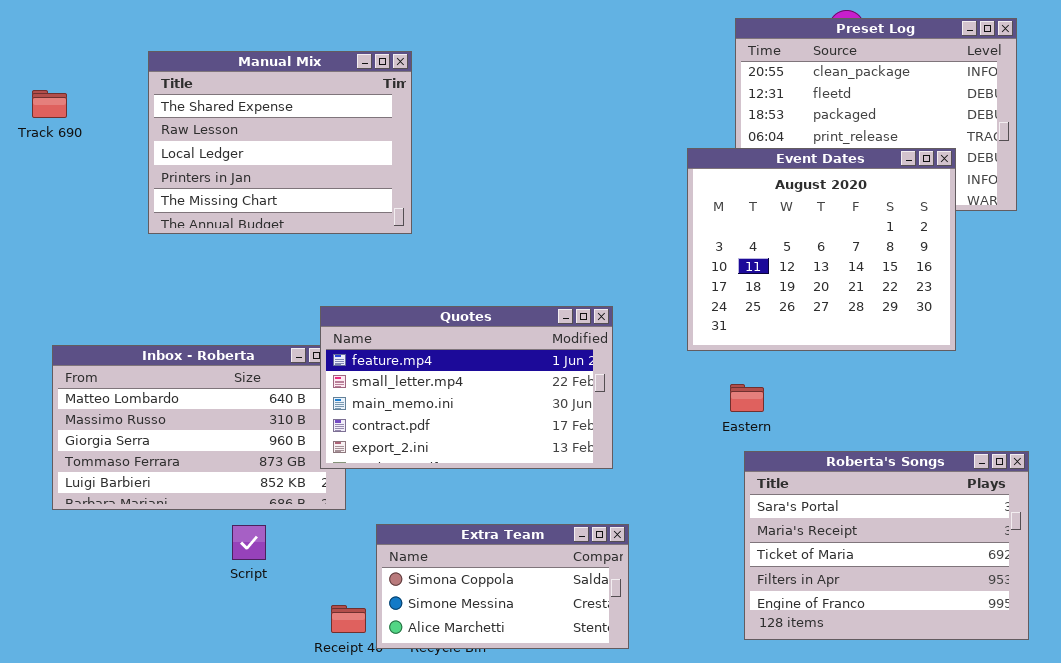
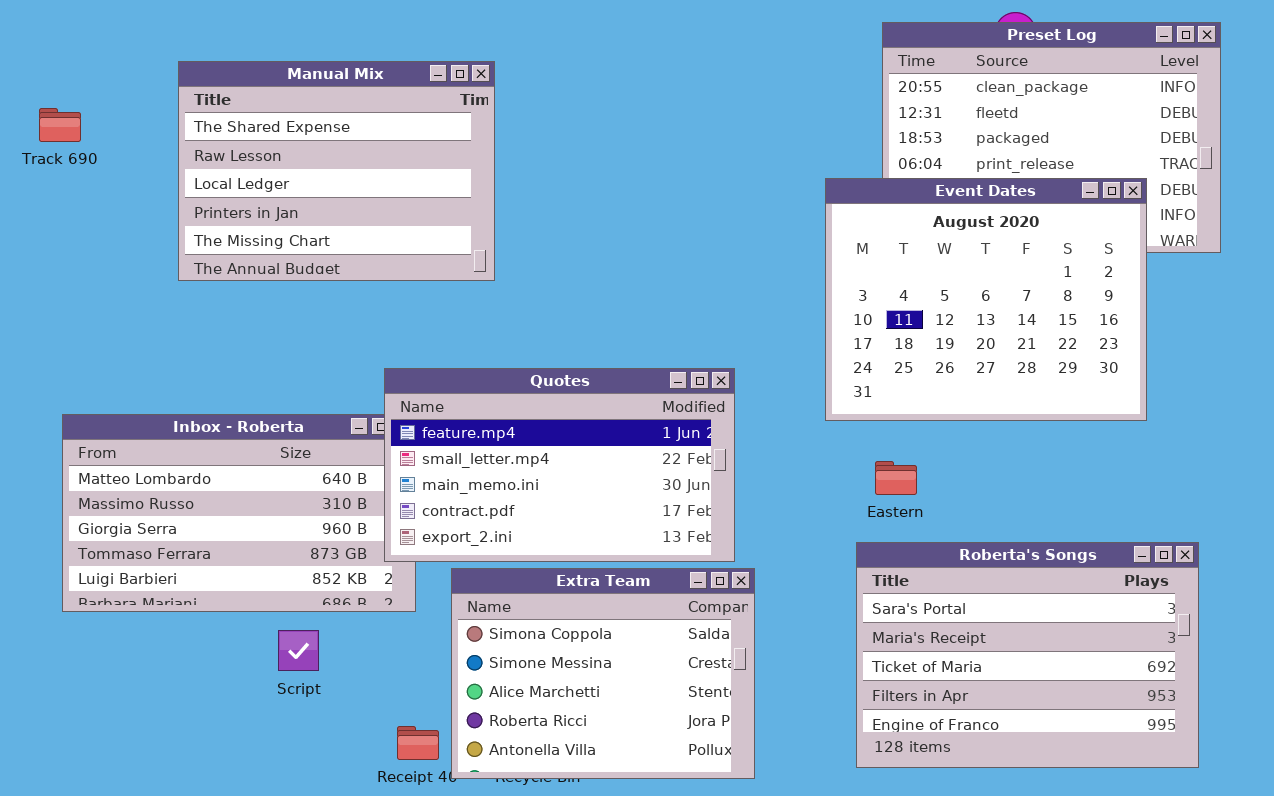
Roberta's Songs: [744,451,1029,640] -> [856,542,1199,768], moved
Extra Team: [376,524,629,649] -> [451,568,755,779], resized

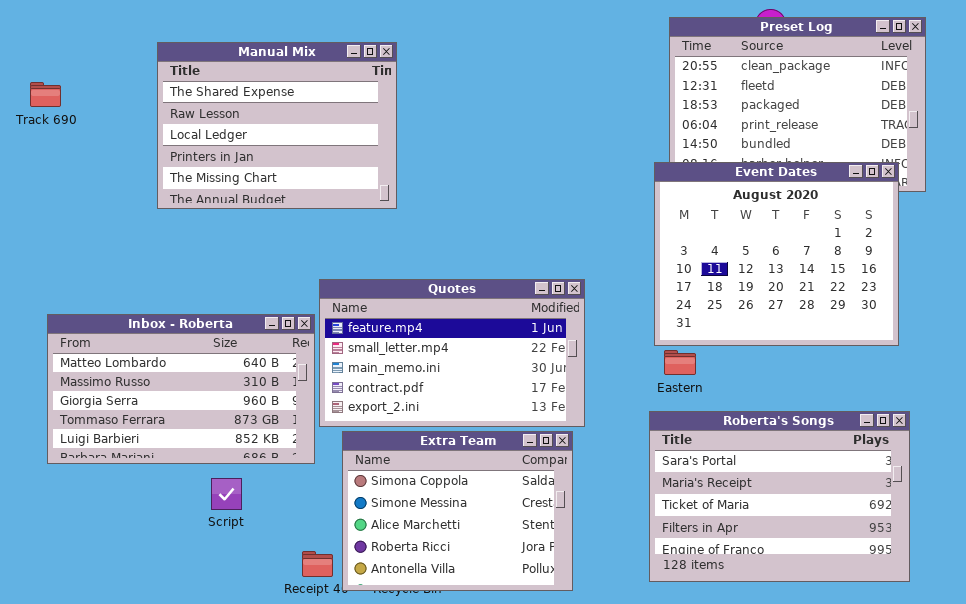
Manual Mix: [178,61,495,281] -> [157,42,397,209], moved
Event Dates: [825,178,1147,421] -> [654,162,899,346], moved
Quotes: [384,368,735,562] -> [319,279,585,427], moved

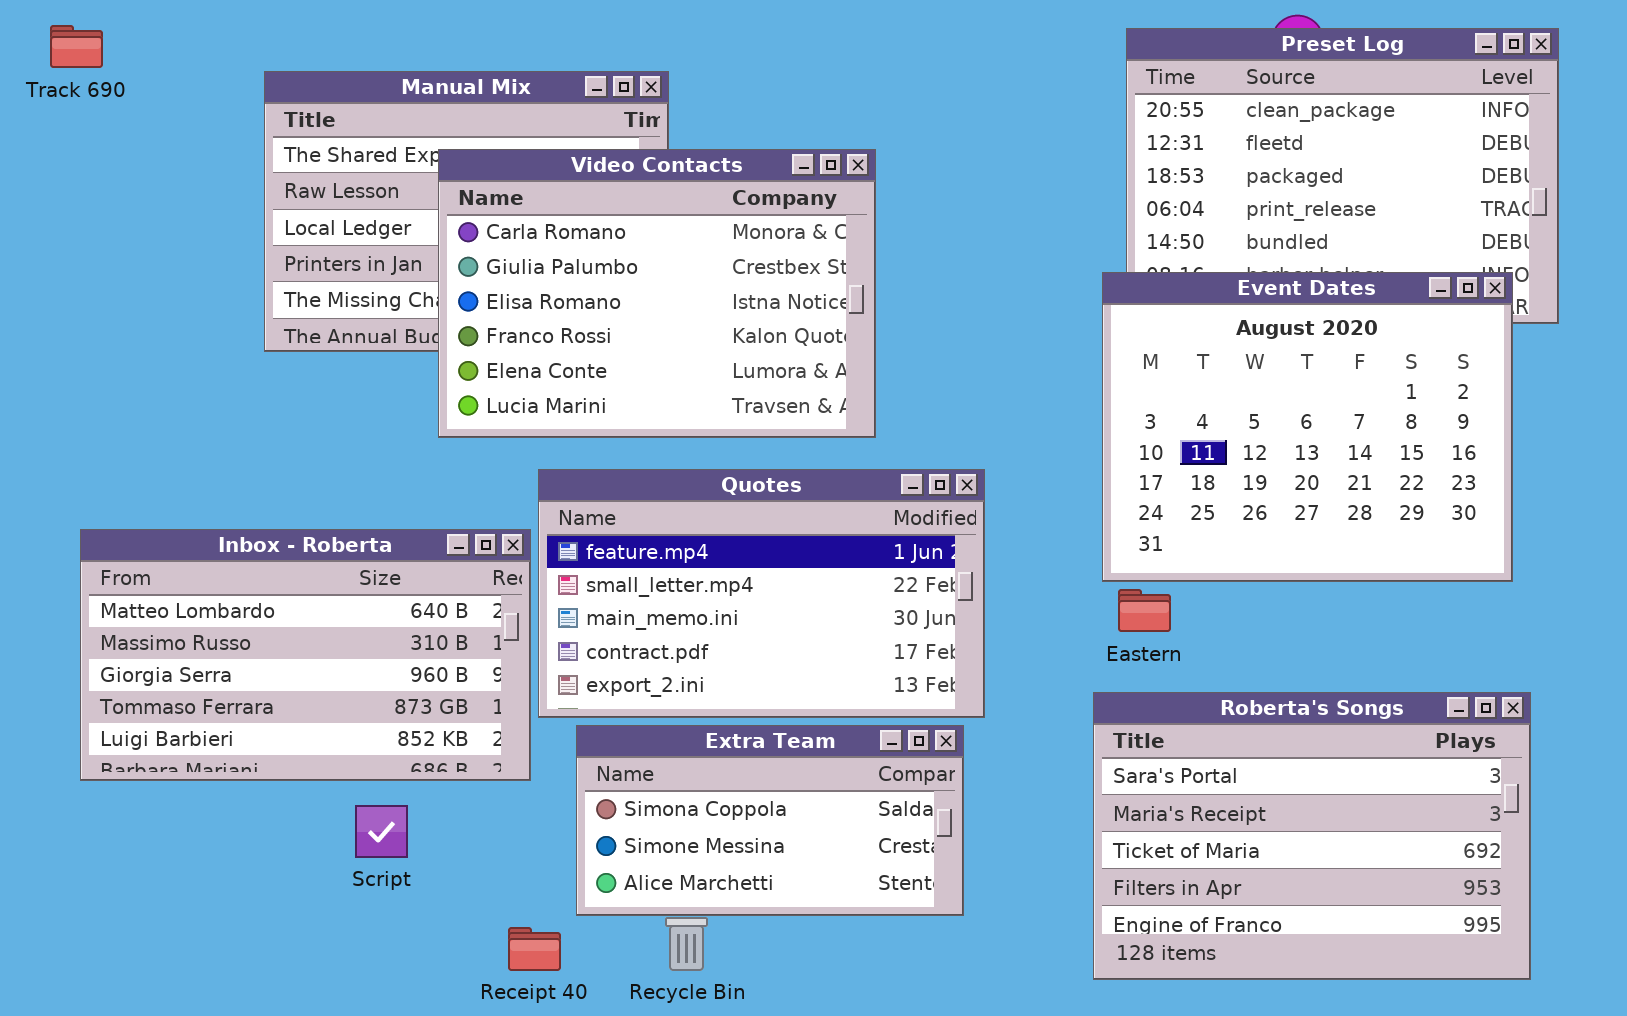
Track 690: [30,82,61,107] -> [50,25,103,68], moved
Video Contacts: none -> [438,149,876,438], opened
Extra Team: [342,431,573,591] -> [576,725,964,916], resized

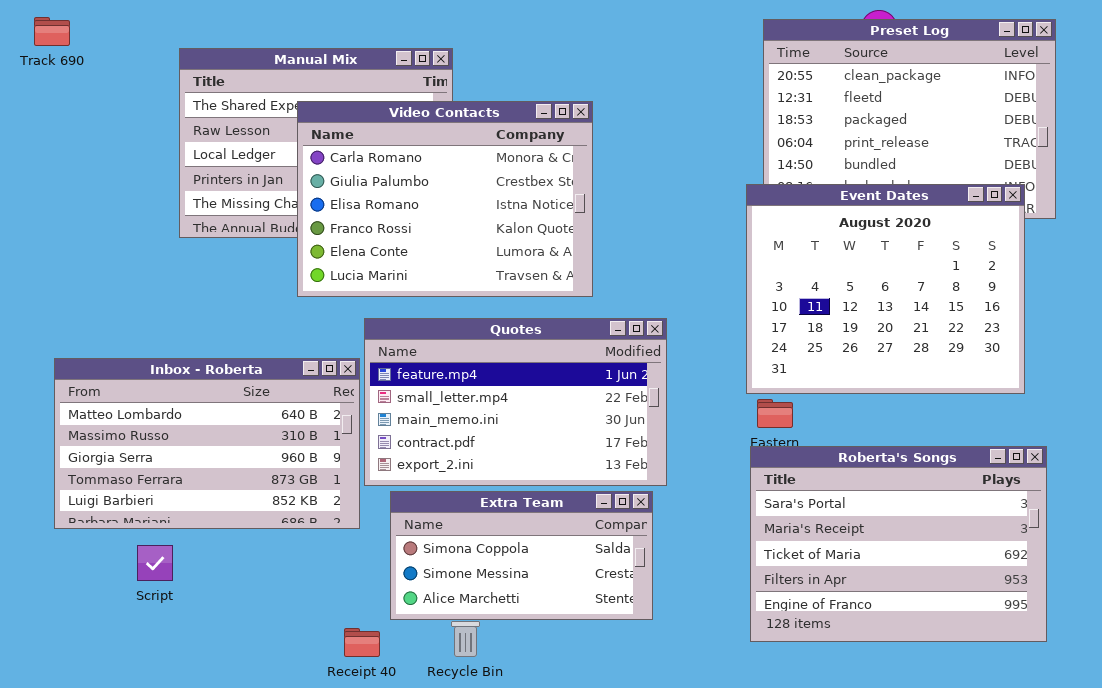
Roberta's Songs: [1093,692,1531,980] -> [750,446,1047,642], moved
Script: [355,805,408,858] -> [137,545,173,581], moved

